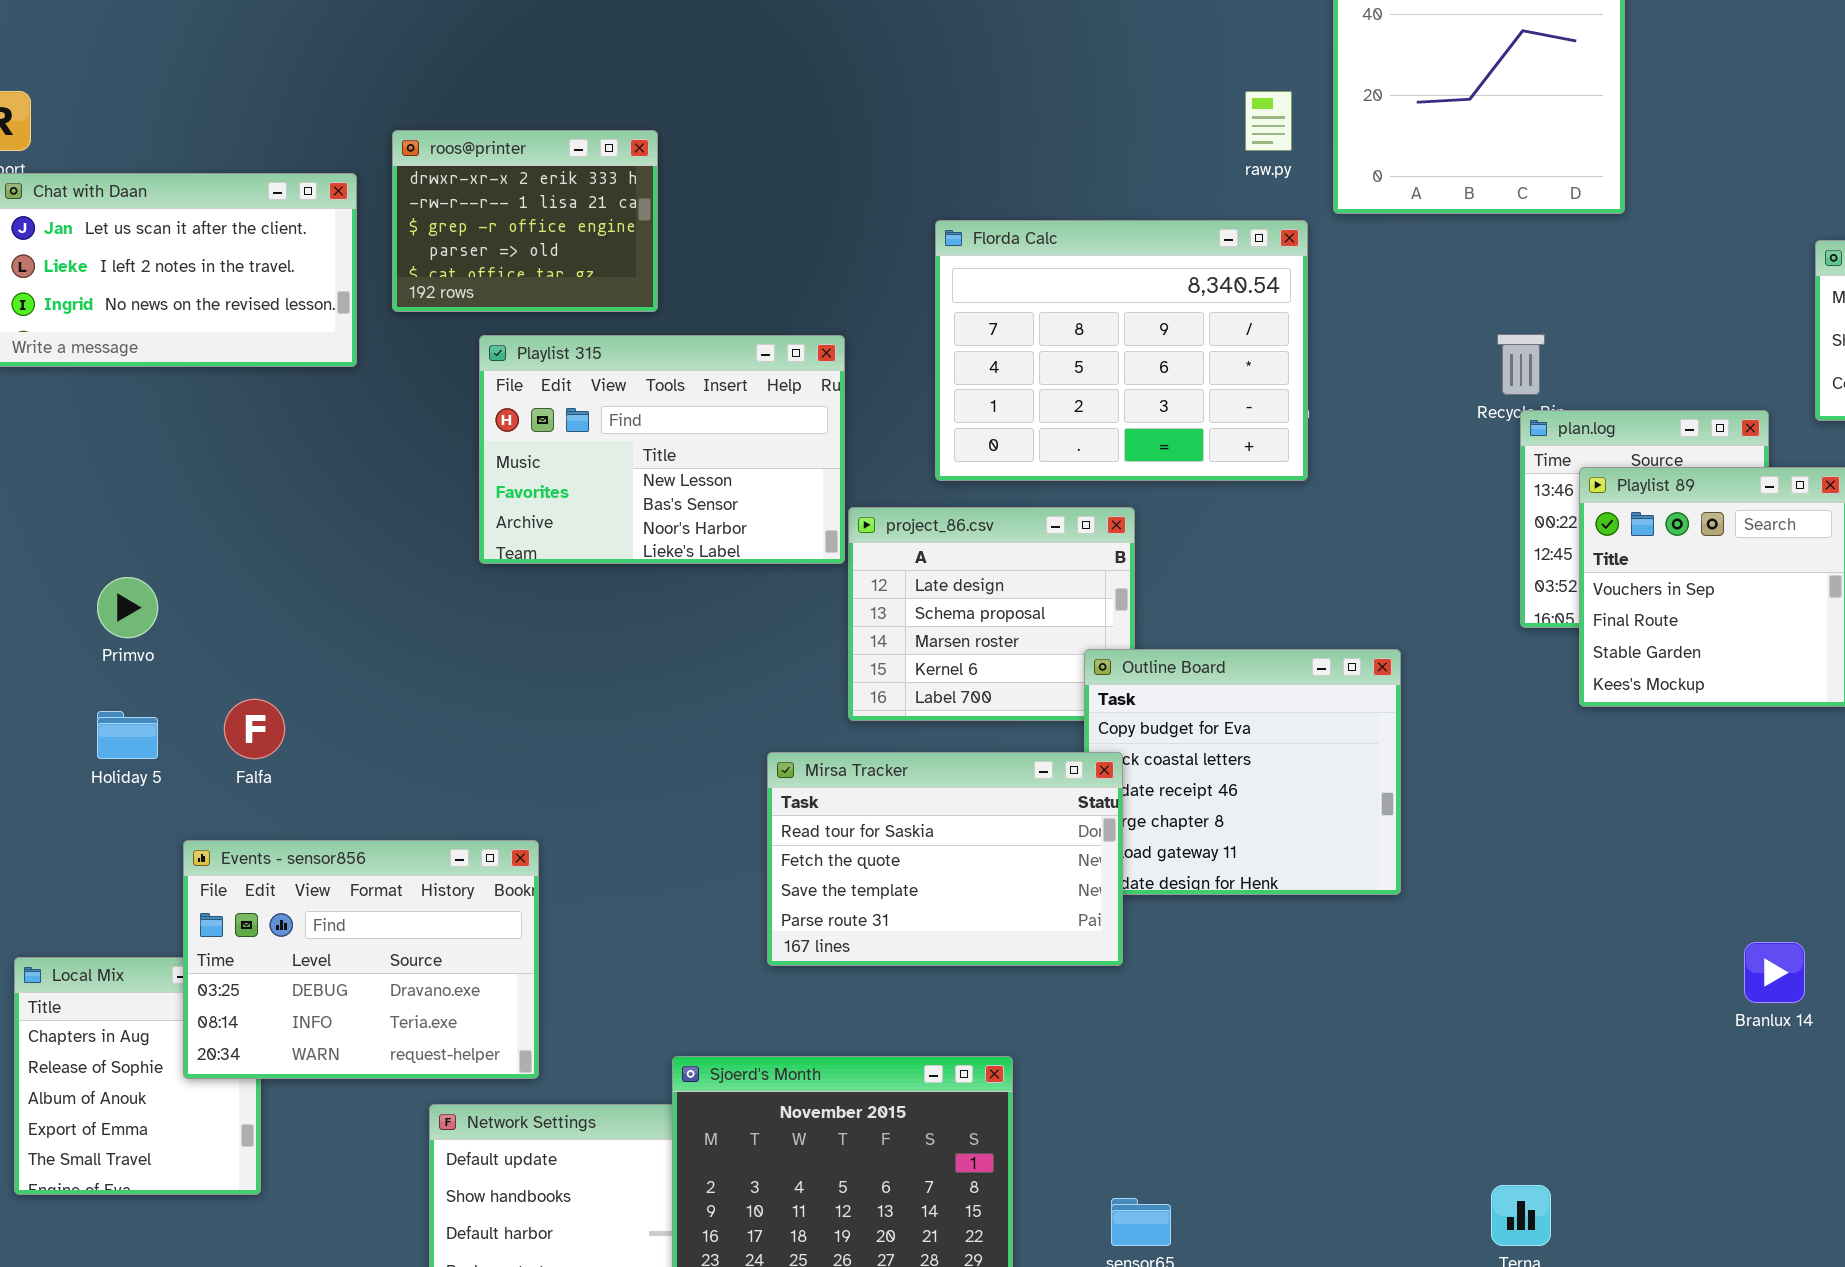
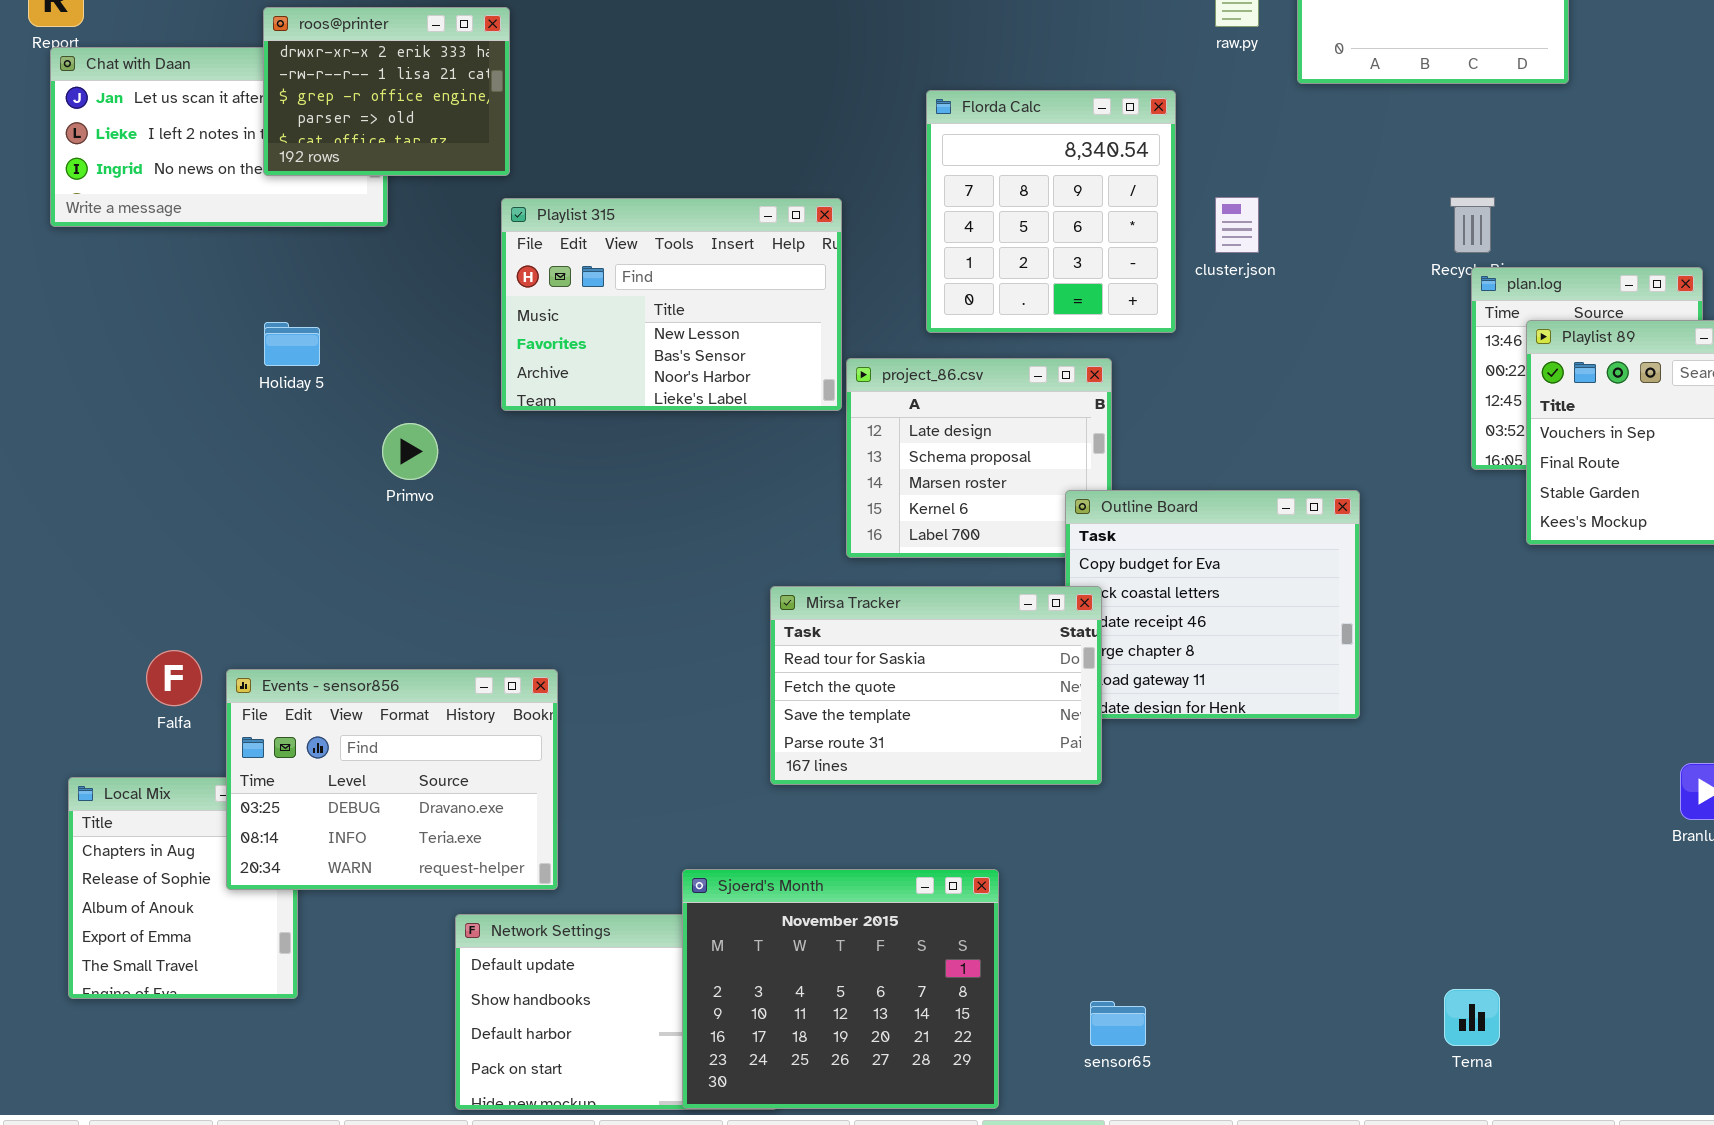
roos@printer: [392,130,658,312] -> [263,7,510,176], moved
Florda Calc: [935,220,1308,481] -> [926,90,1176,333], resized
Primvo: [97,577,158,638] -> [382,423,438,480], moved
Falfa: [224,699,285,759] -> [146,650,202,706], moved
Holiday 5: [97,711,158,759] -> [264,322,320,366], moved

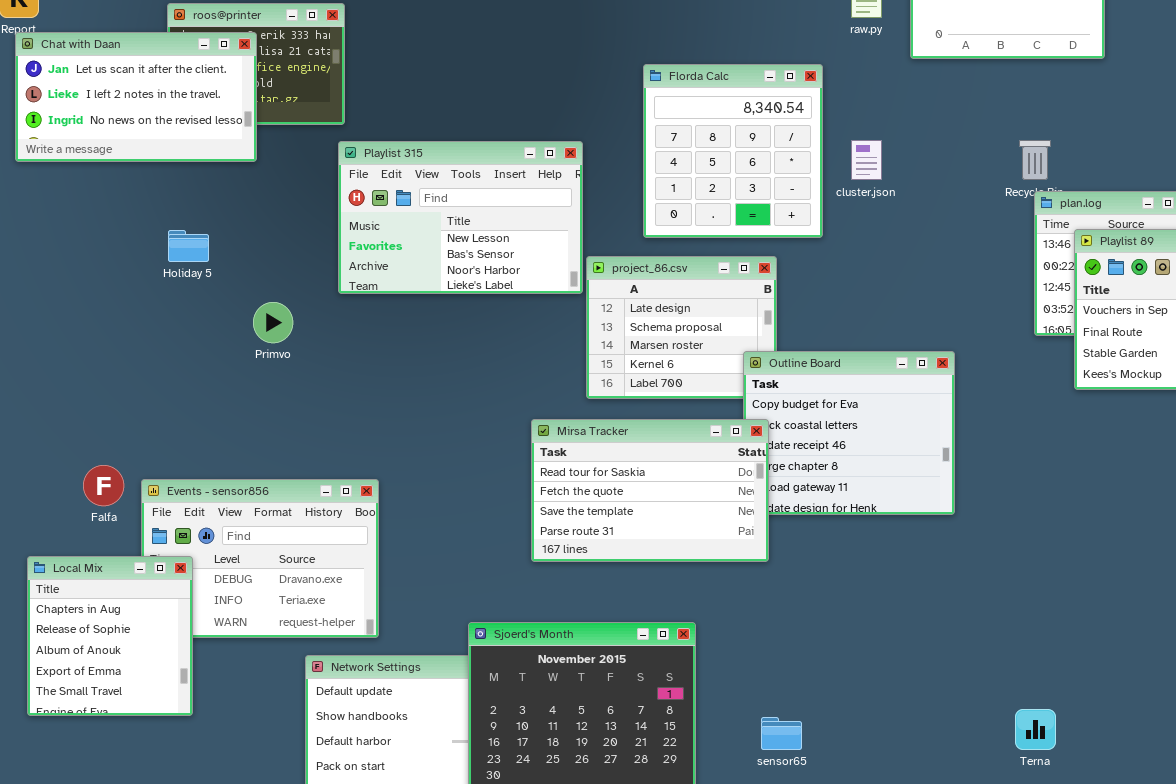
Chat with Daan: [50,47,388,227] -> [15,32,257,162], raised
Local Mix: [68,777,298,999] -> [27,556,193,716], raised

